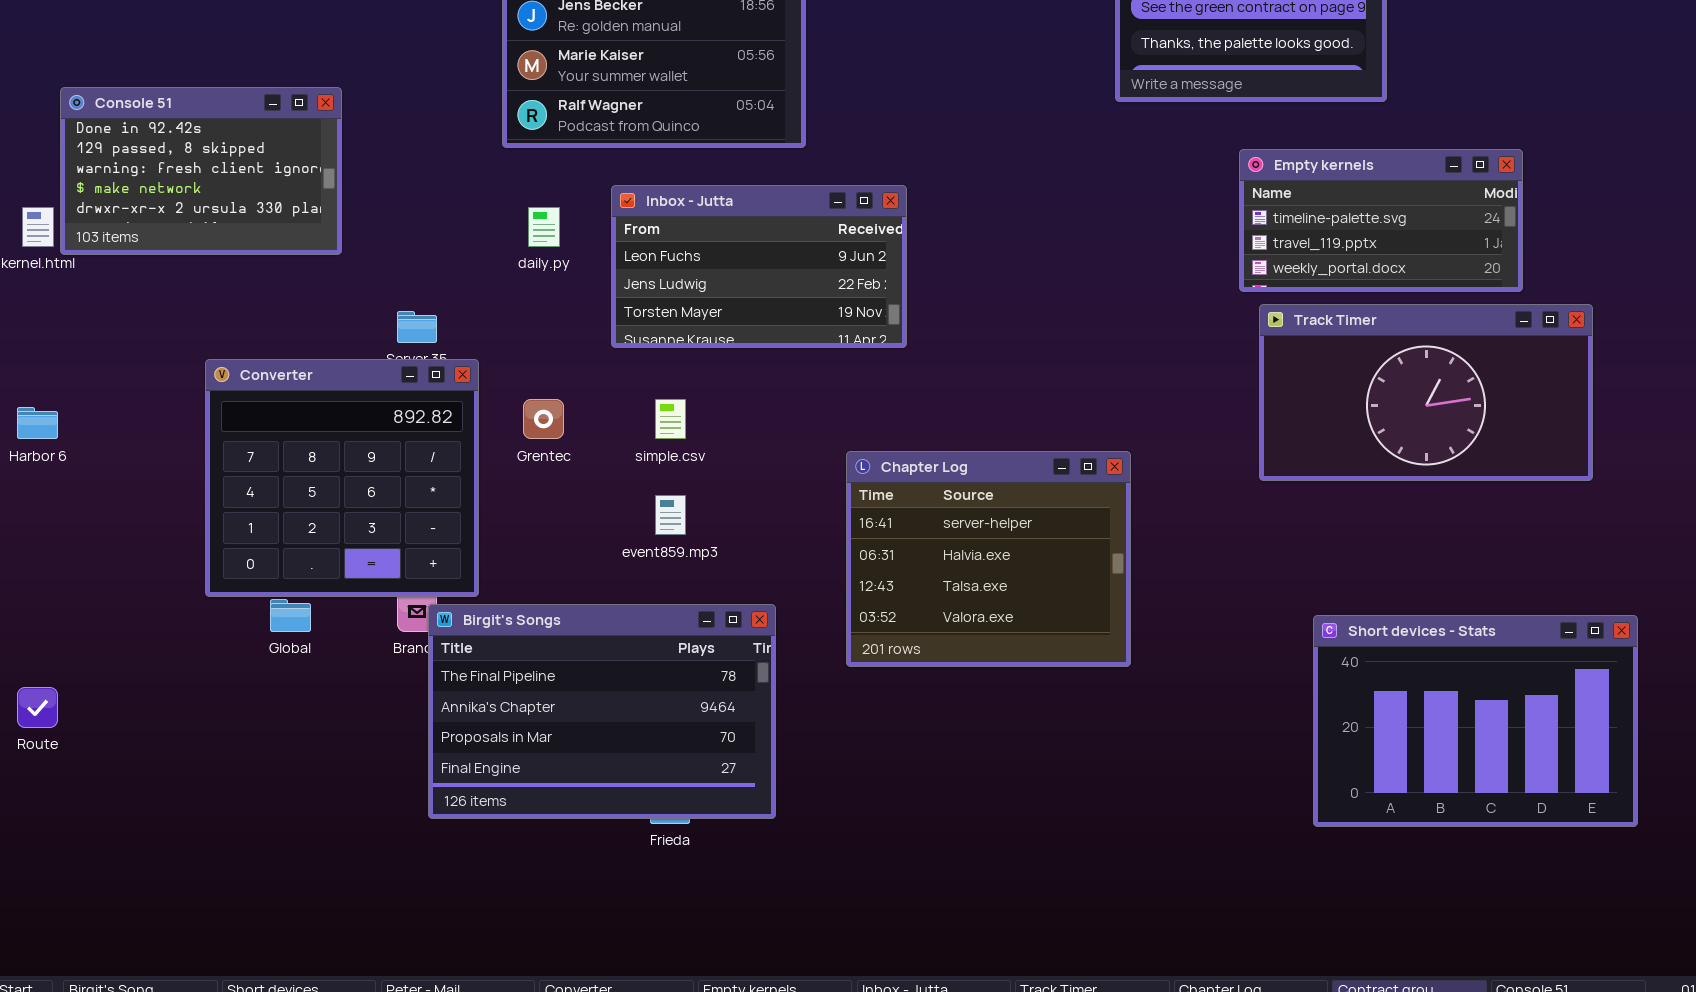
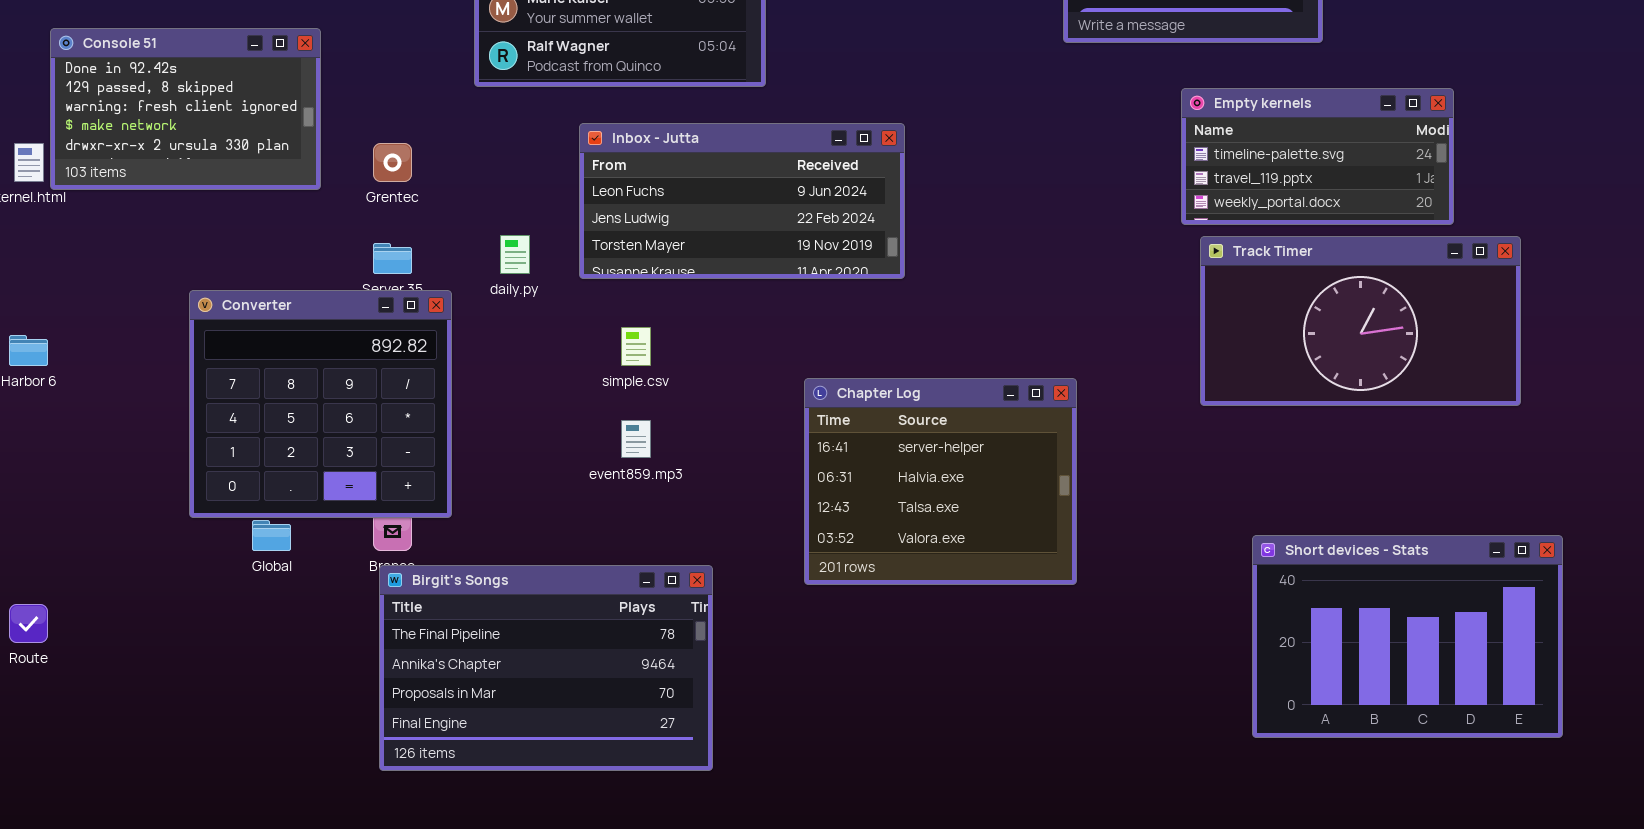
Inbox - Jutta: [611,185,907,348] -> [579,123,905,279], resized
daily.py: [528,207,560,247] -> [500,235,530,274], moved
Grentec: [523,399,564,439] -> [373,143,412,182], moved
Birgit's Songs: [428,604,776,819] -> [379,565,713,771], moved

